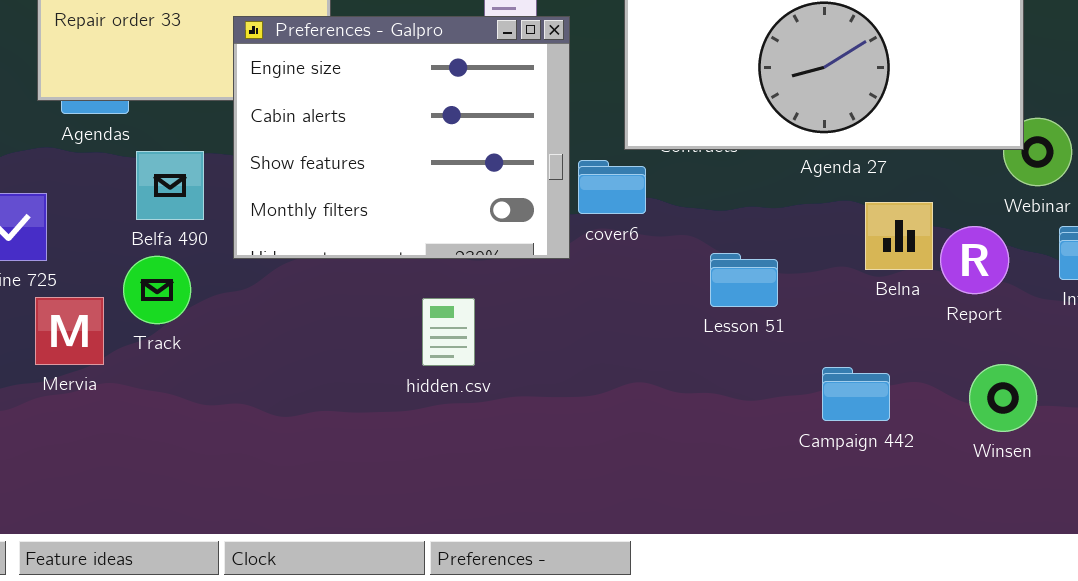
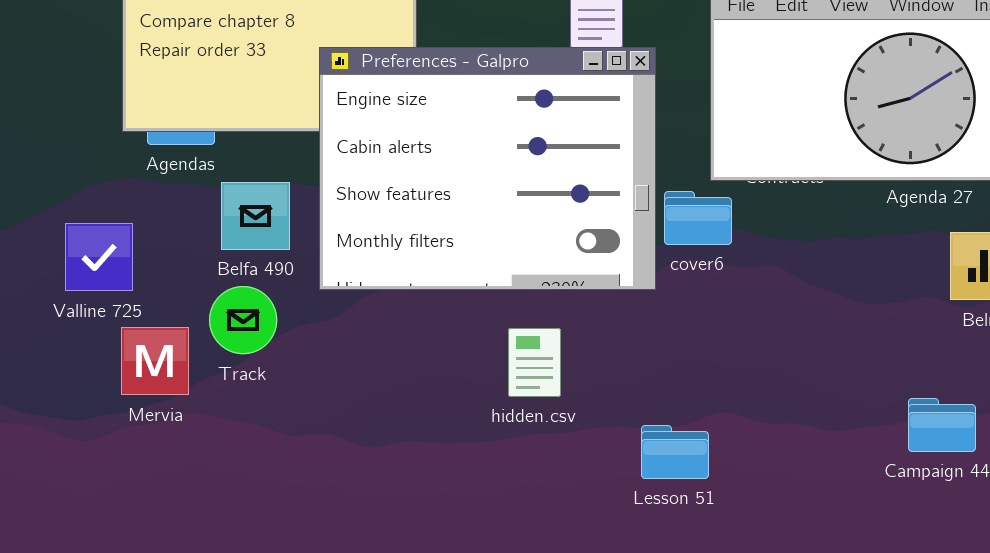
Lesson 51: [710,253,778,307] -> [641,425,709,479], moved

